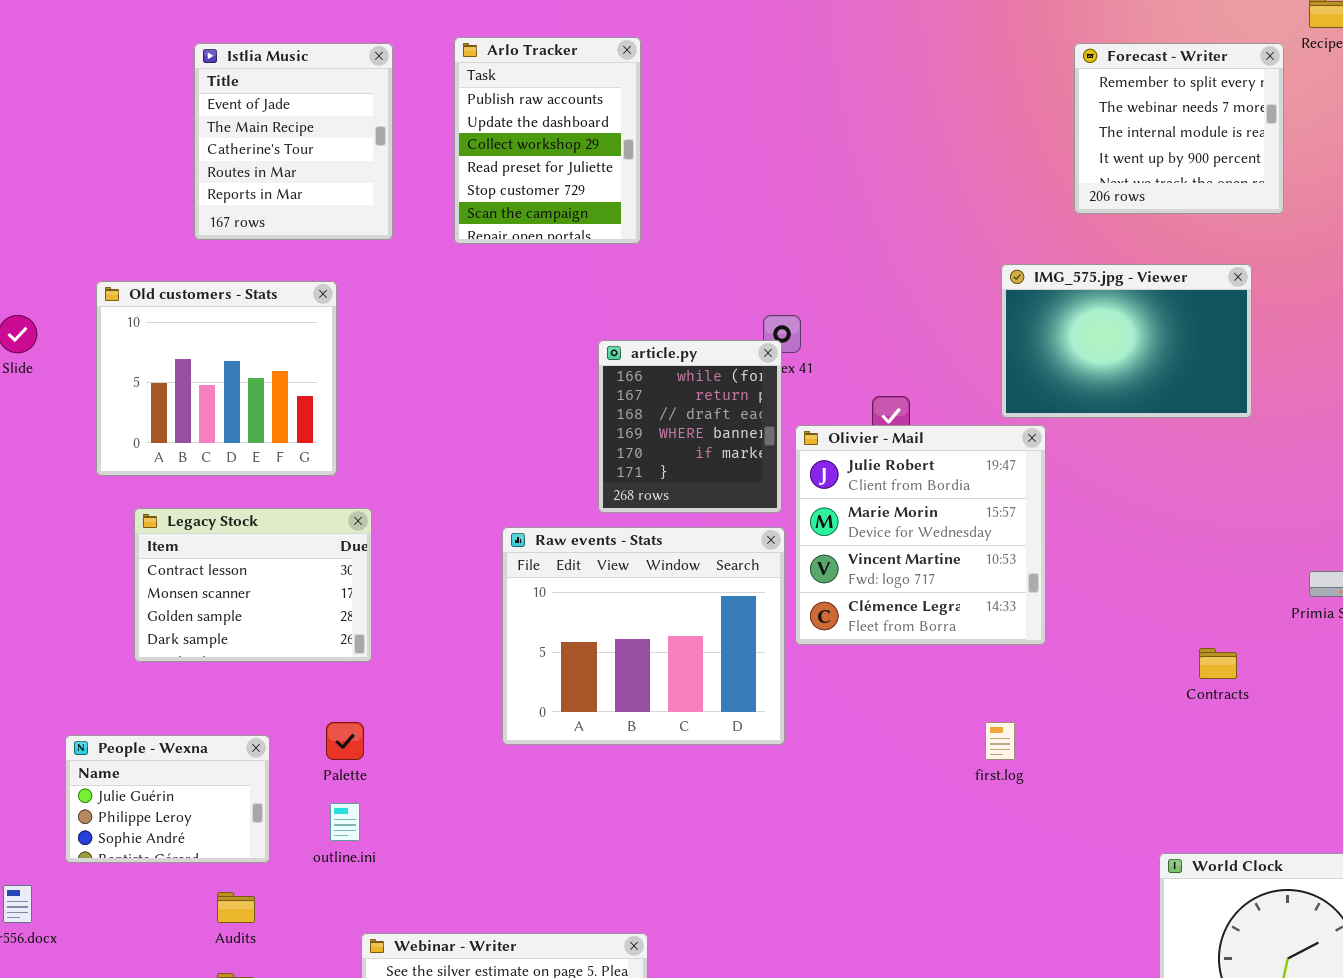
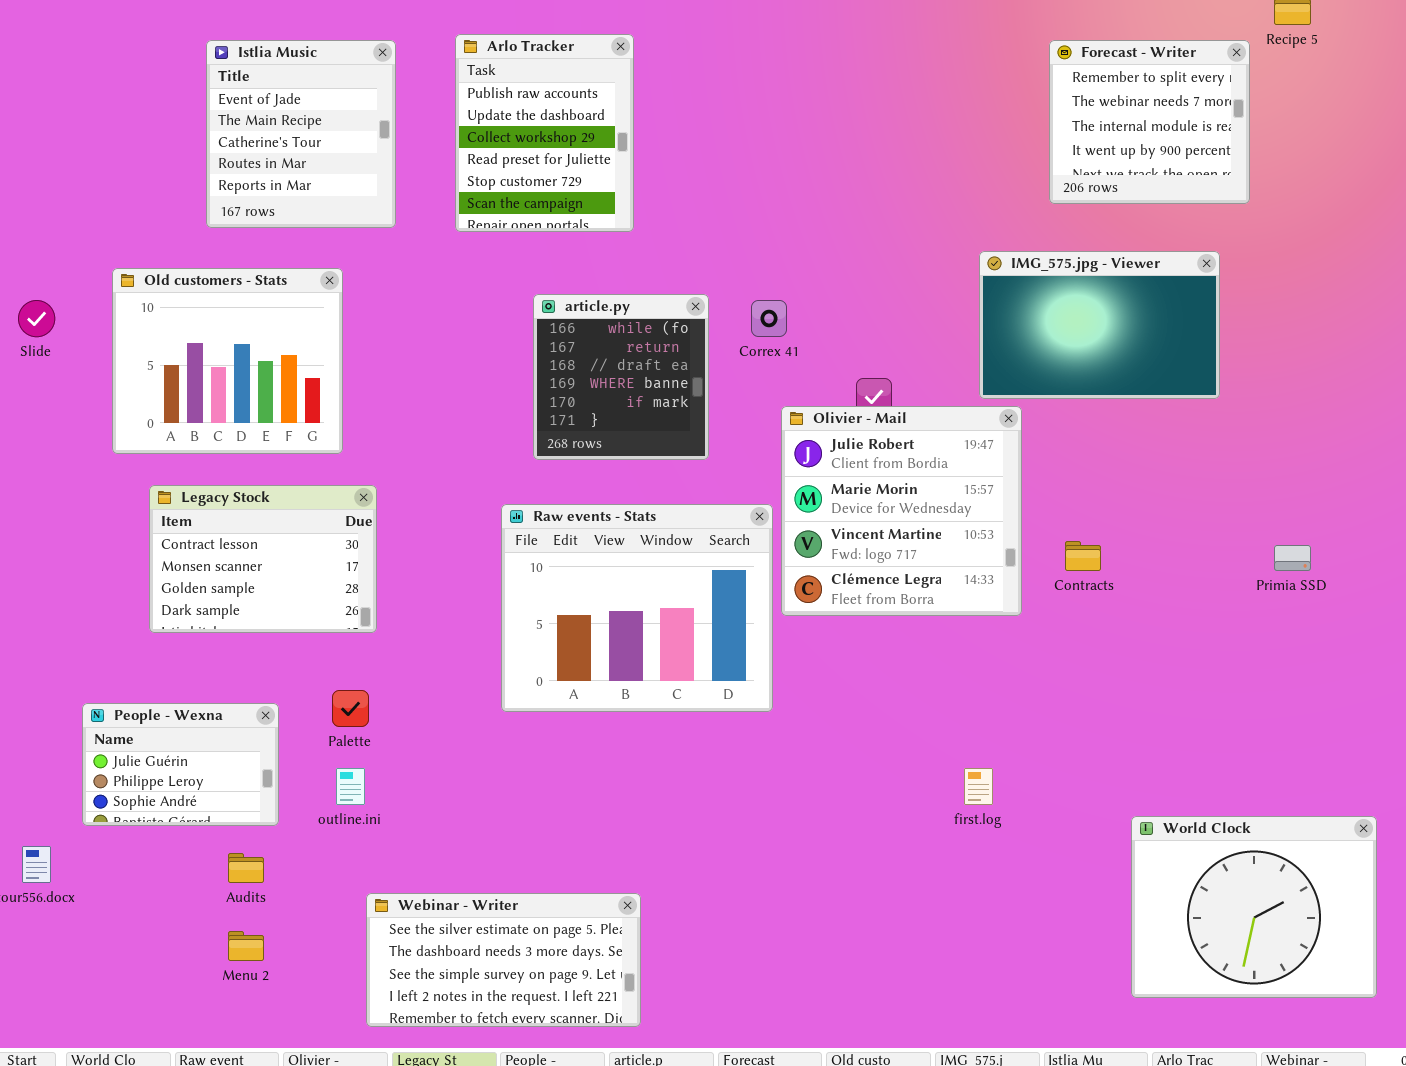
article.py: [598,340,782,513] -> [533,294,709,460], moved
Contracts: [1199,648,1237,679] -> [1065,541,1101,571], moved
first.log: [985,722,1015,760] -> [964,768,993,805], moved

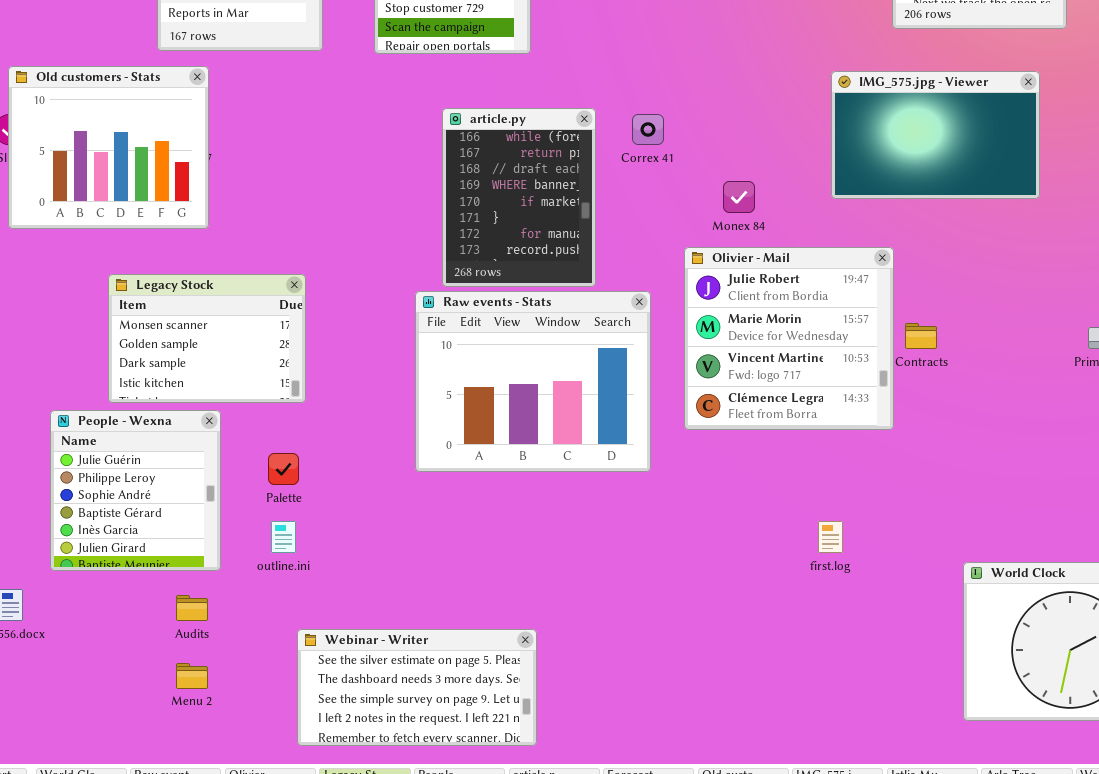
Old customers - Stats: [112,268,343,454] -> [8,66,209,229], moved
article.py: [533,294,709,460] -> [442,108,596,287], resized
Olivier - Mail: [781,406,1022,616] -> [684,247,894,430], moved
Legacy Stock: [149,485,377,633] -> [108,274,306,403], scrolled down 1 row
People - Wexna: [82,703,279,826] -> [50,410,221,571], resized

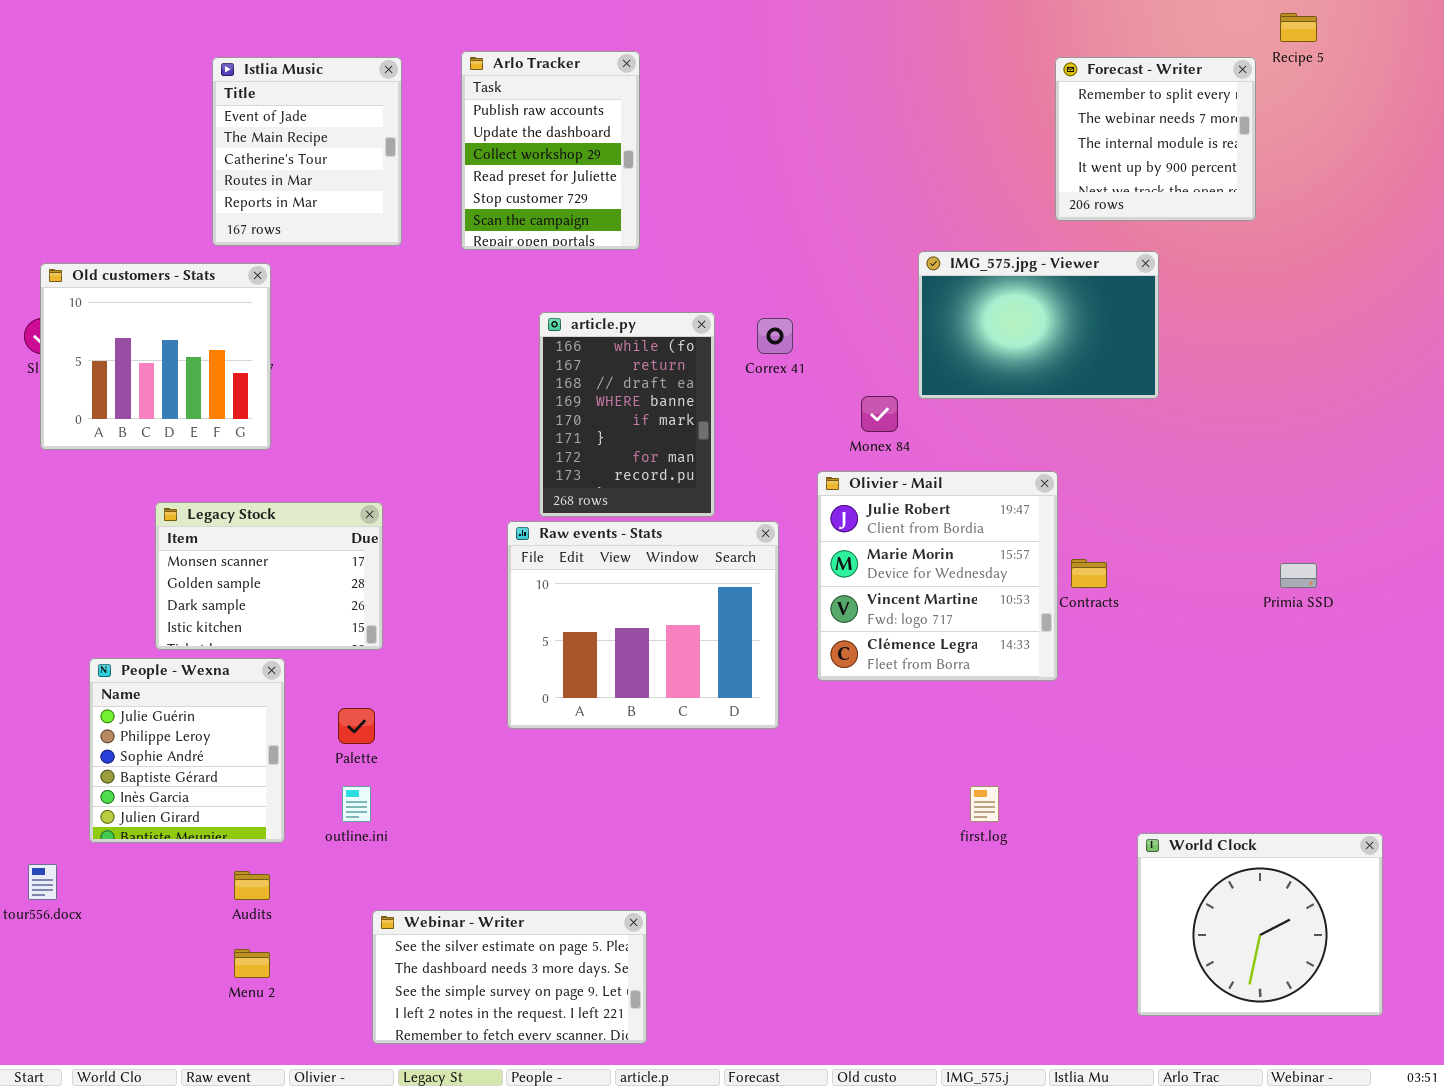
IMG_575.jpg - Viewer: [831,71,1040,199] -> [918,251,1159,399], moved

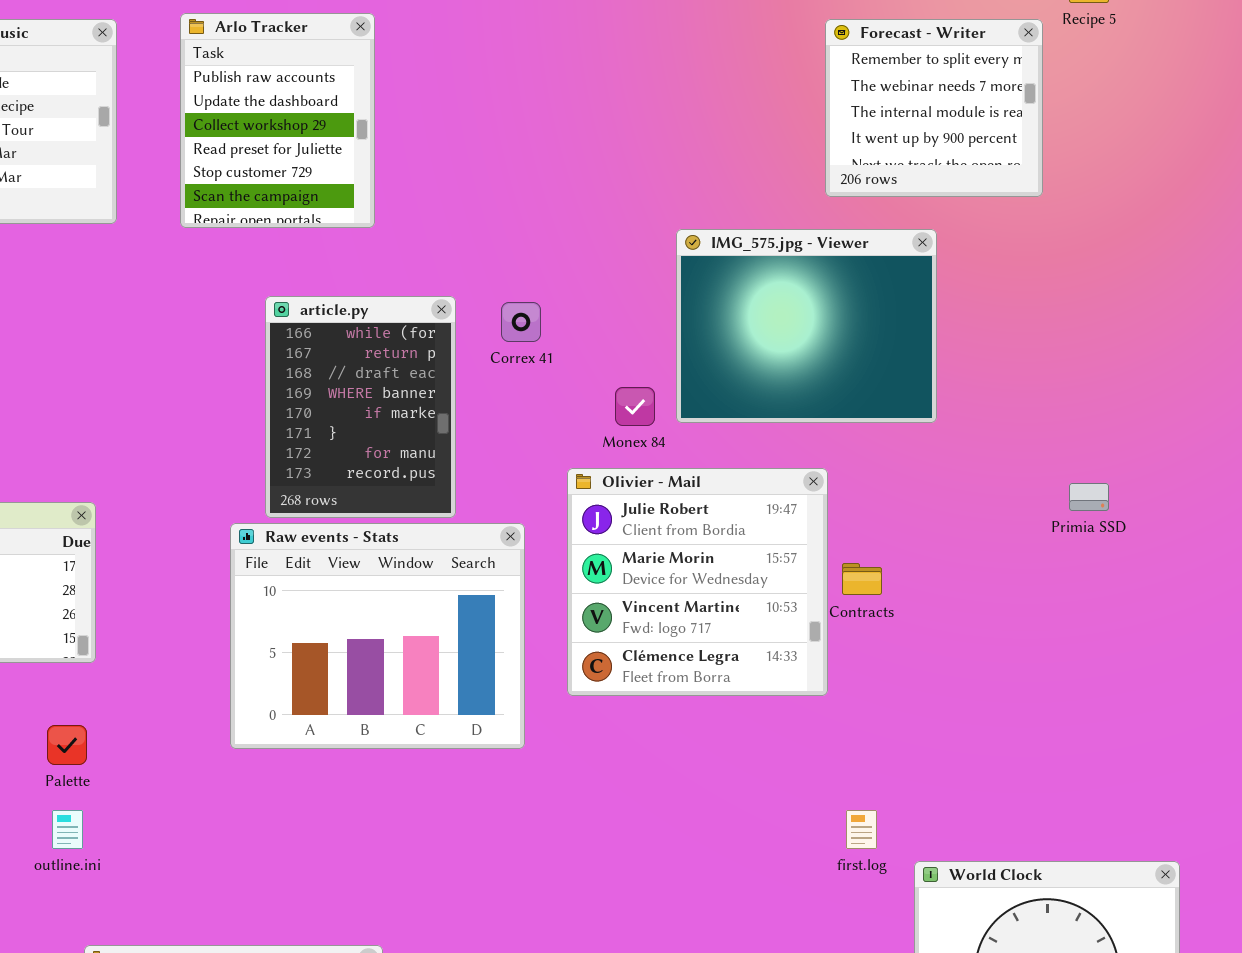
IMG_575.jpg - Viewer: [918,251,1159,399] -> [676,229,937,423], resized
Primia SSD: [1280,563,1317,588] -> [1069,483,1109,511], moved
first.log: [970,786,999,822] -> [846,810,877,849], moved

